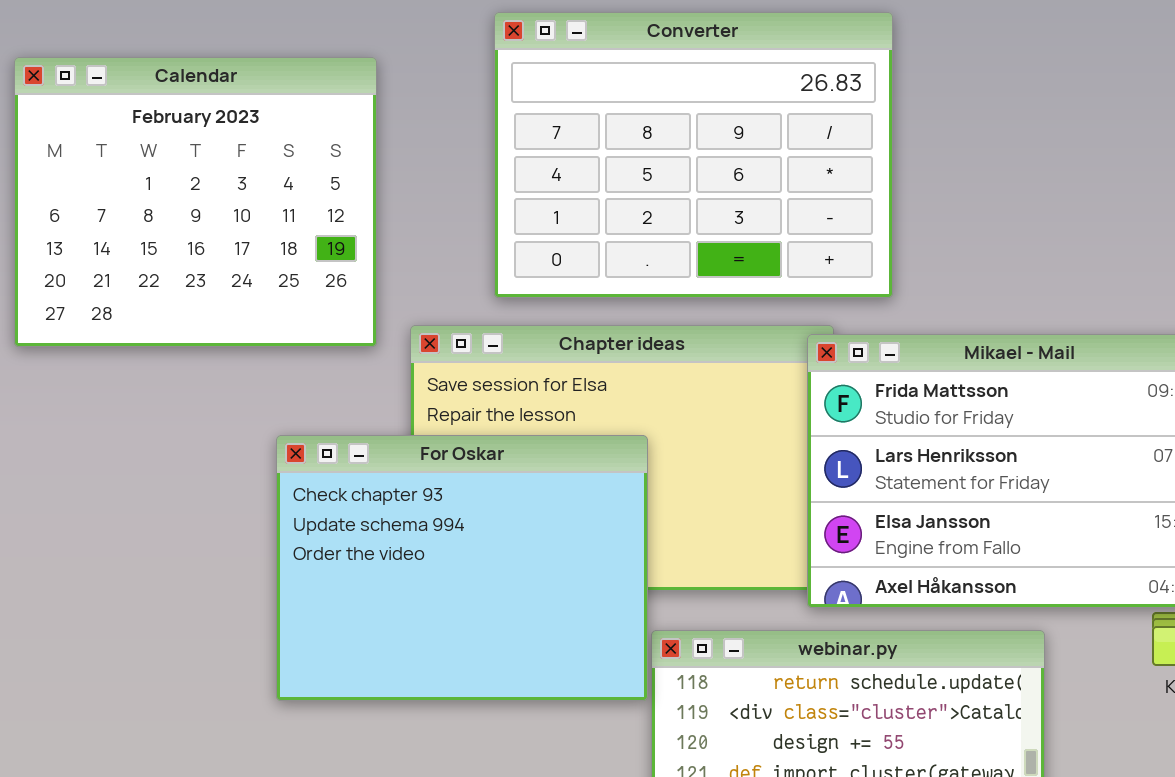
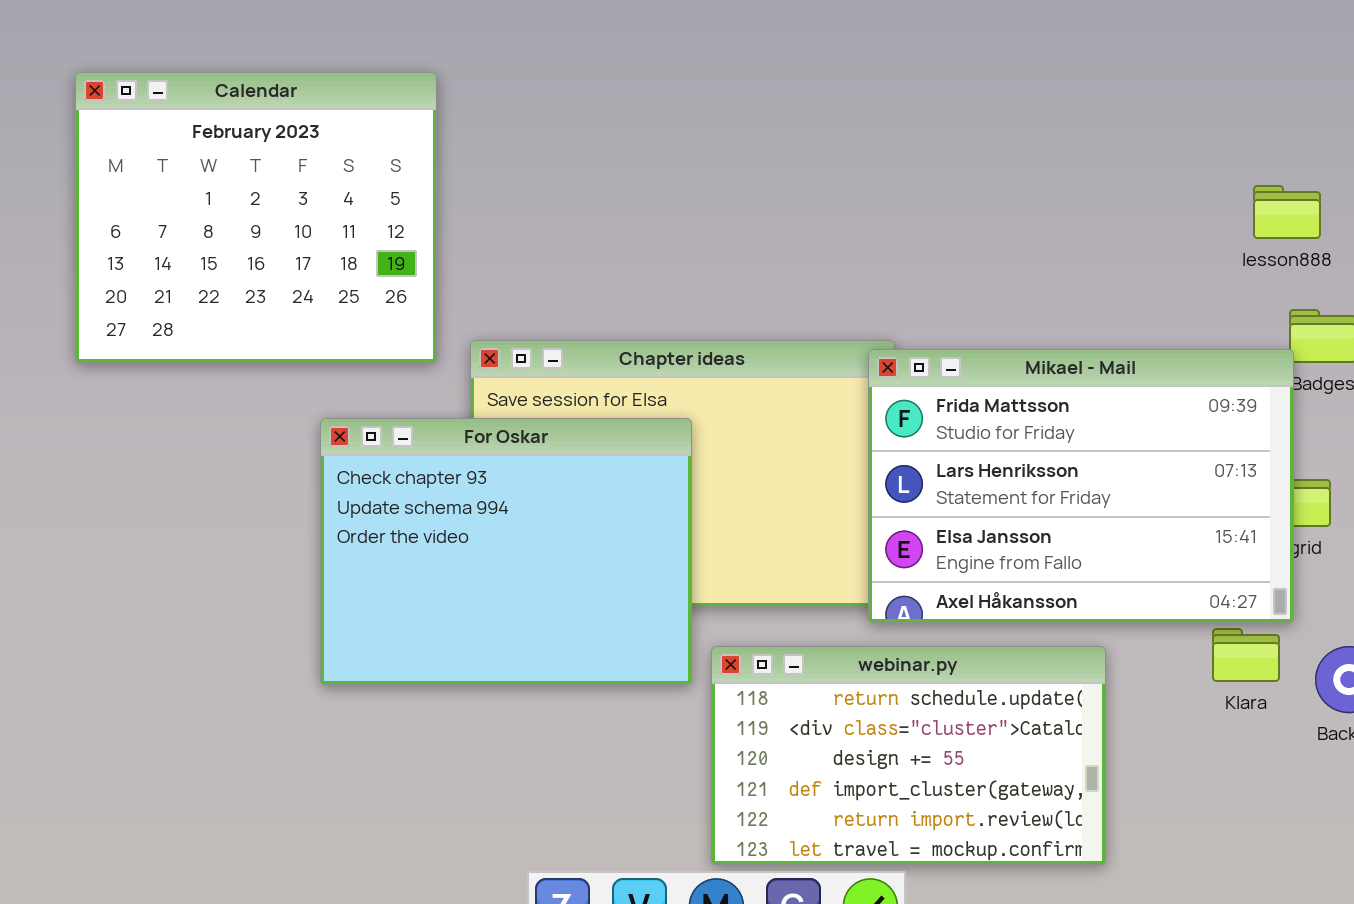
Converter: [494,12,893,298] -> none, closed
For Oskar: [276,435,648,701] -> [320,418,692,685], moved

